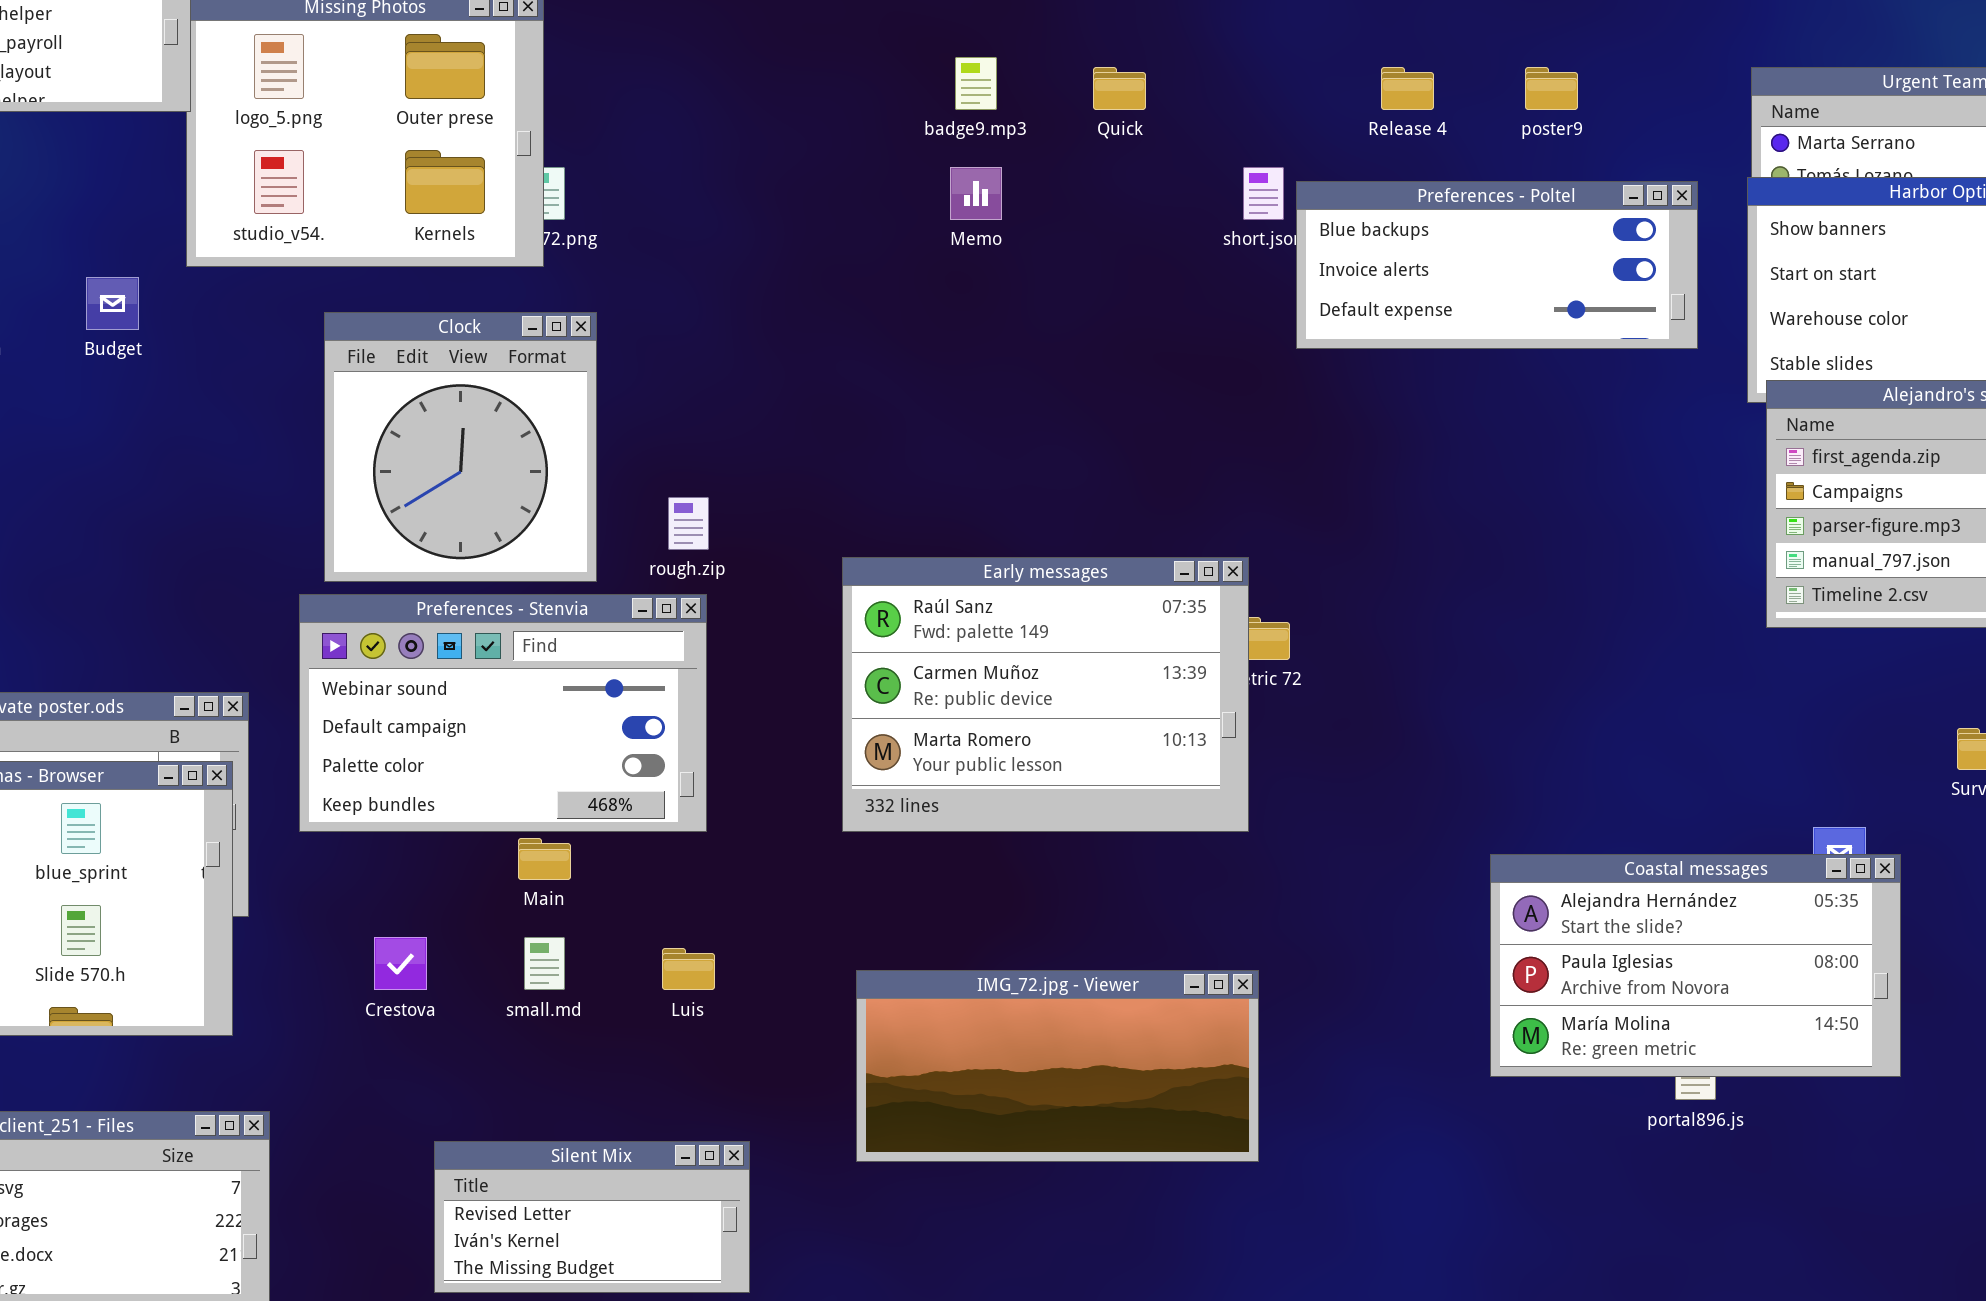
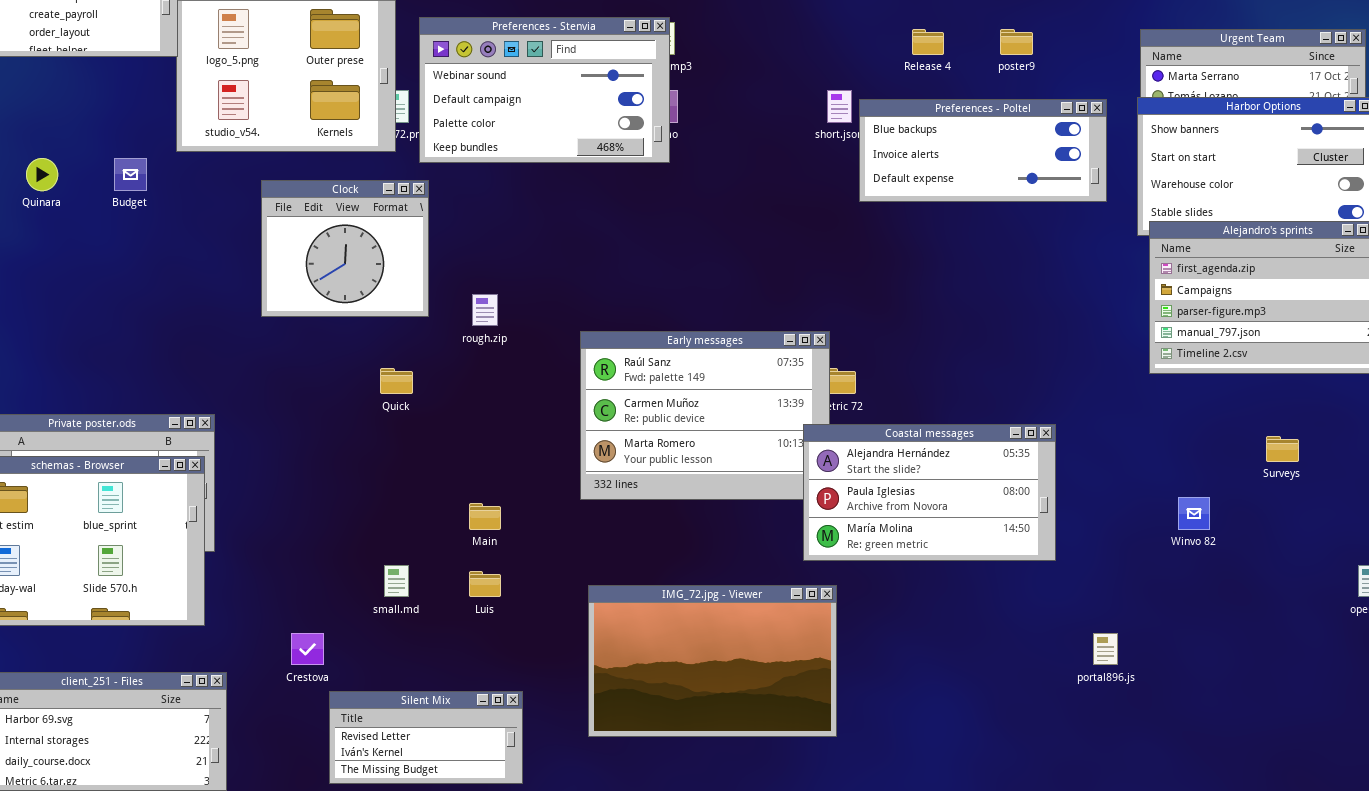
Quick: [1093,67,1146,110] -> [380,368,413,394], moved
Clock: [324,312,597,582] -> [261,180,429,317], resized
Preferences - Stenvia: [299,594,707,832] -> [419,17,670,163], moved
Main: [518,838,571,880] -> [469,503,501,530], moved
Coastal messages: [1490,854,1901,1077] -> [803,424,1056,561], moved
Crestova: [374,937,427,990] -> [291,633,324,665], moved
IMG_72.jpg - Viewer: [856,970,1259,1162] -> [588,585,837,737], resized

